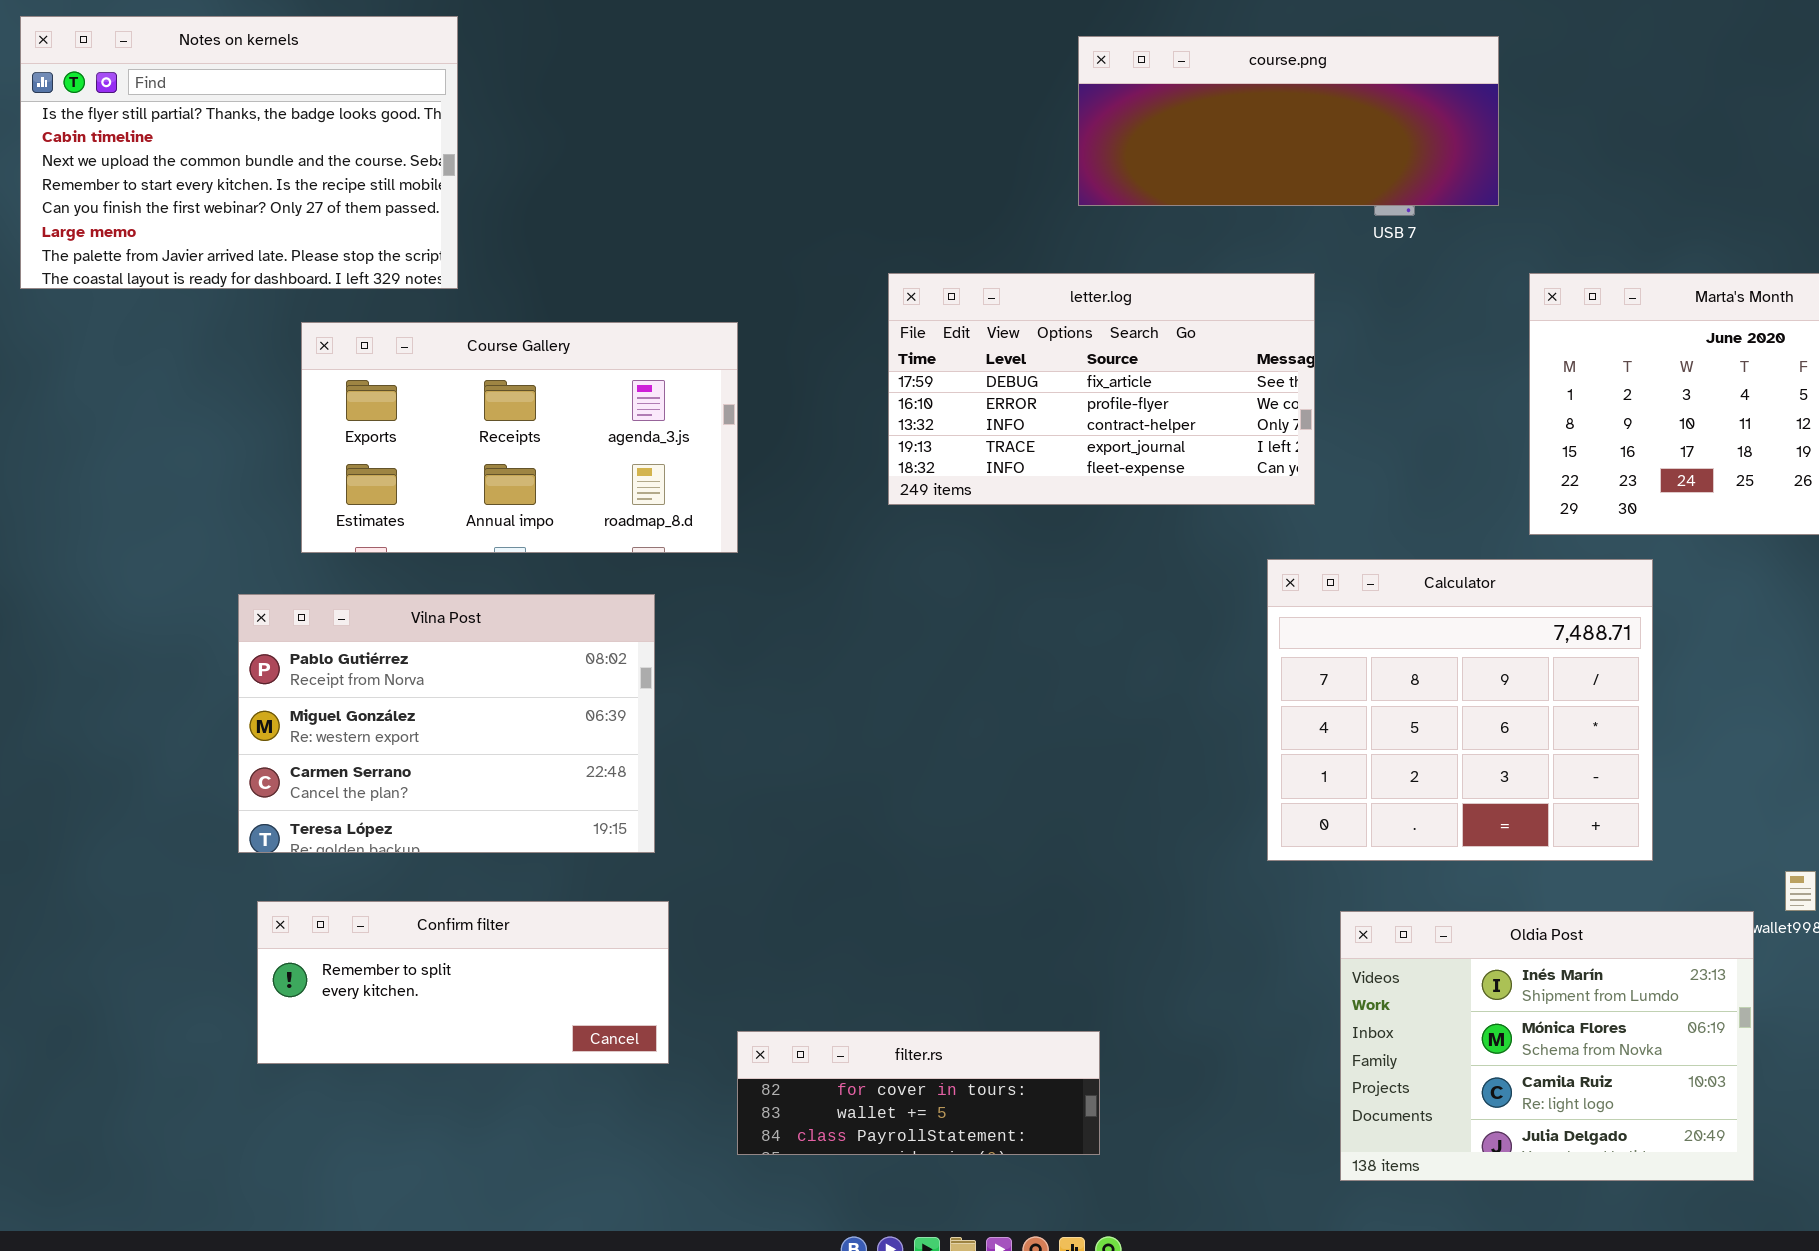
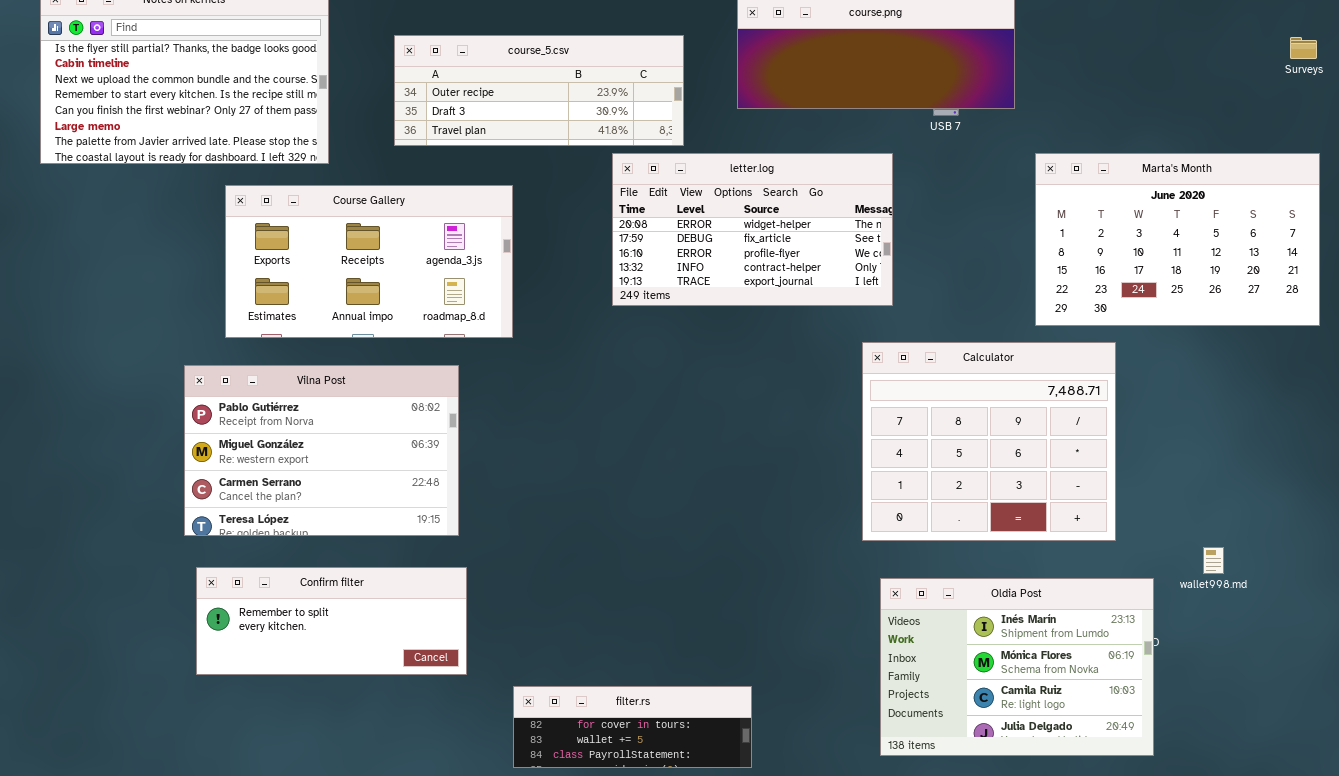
course_5.csv: none -> [394,35,684,146], opened
letter.log: [888,273,1315,505] -> [612,153,893,306], scrolled up 1 row
Oldia Post: [1340,911,1754,1181] -> [880,578,1154,756], moved
filter.rs: [737,1031,1100,1155] -> [513,686,752,768], moved

